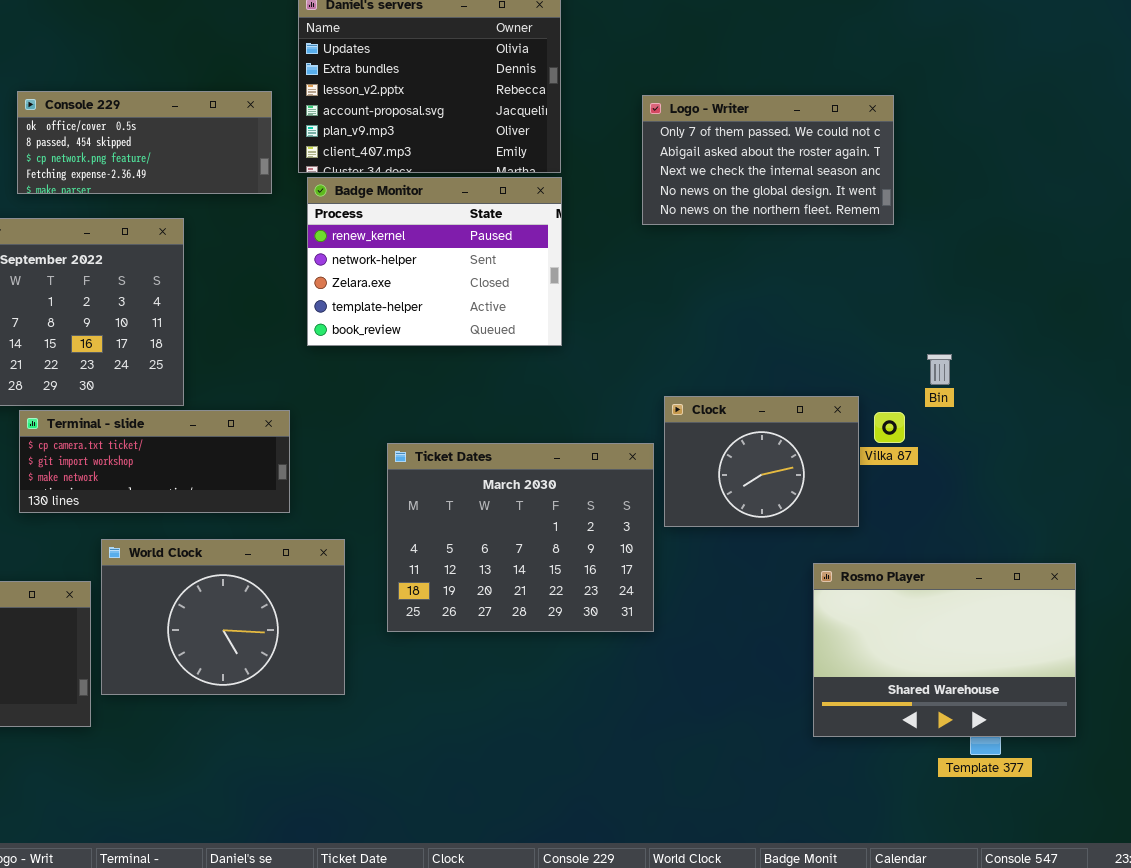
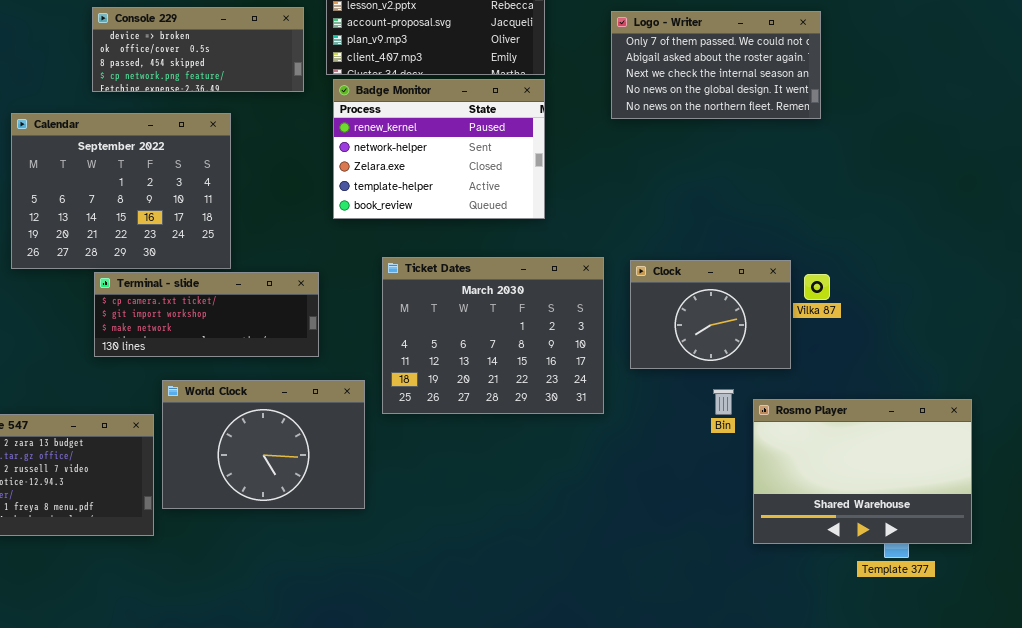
Console 229: [17,91,272,194] -> [92,7,304,92], scrolled up 1 row
Bin: [927,354,952,385] -> [713,389,734,415], moved
Ticket Dates: [387,443,654,632] -> [382,257,604,414], moved

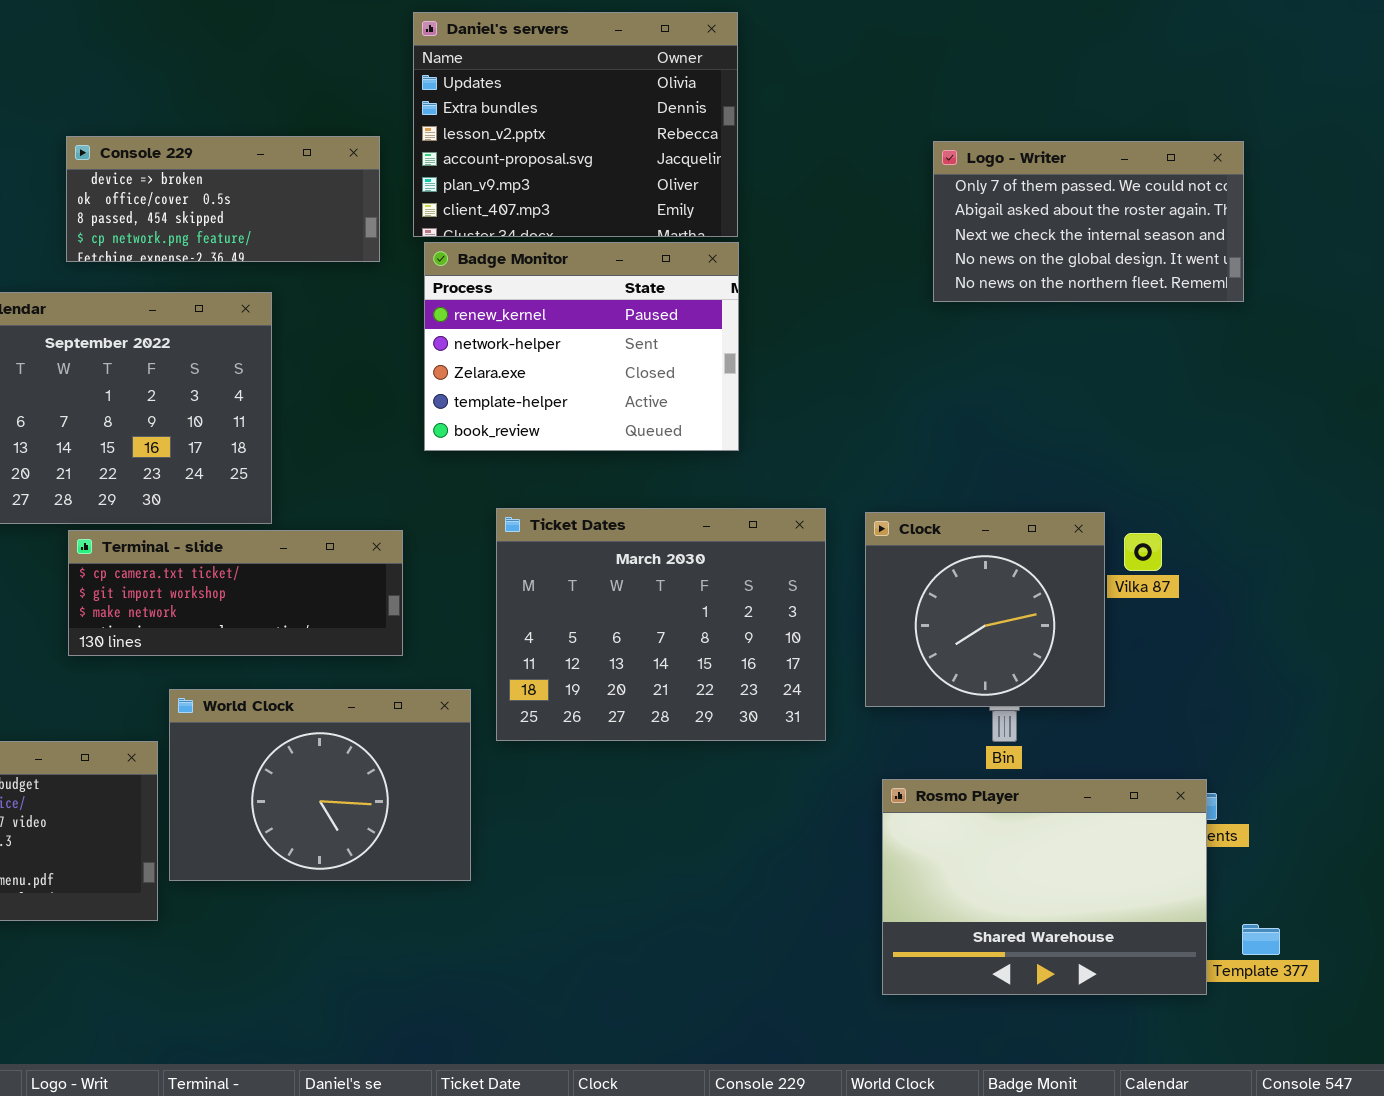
Logo - Writer: [611,11,821,119] -> [933,141,1244,302], moved
Clock: [630,260,791,369] -> [865,512,1105,707], resized
Rosmo Player: [753,399,972,544] -> [882,779,1207,995], moved

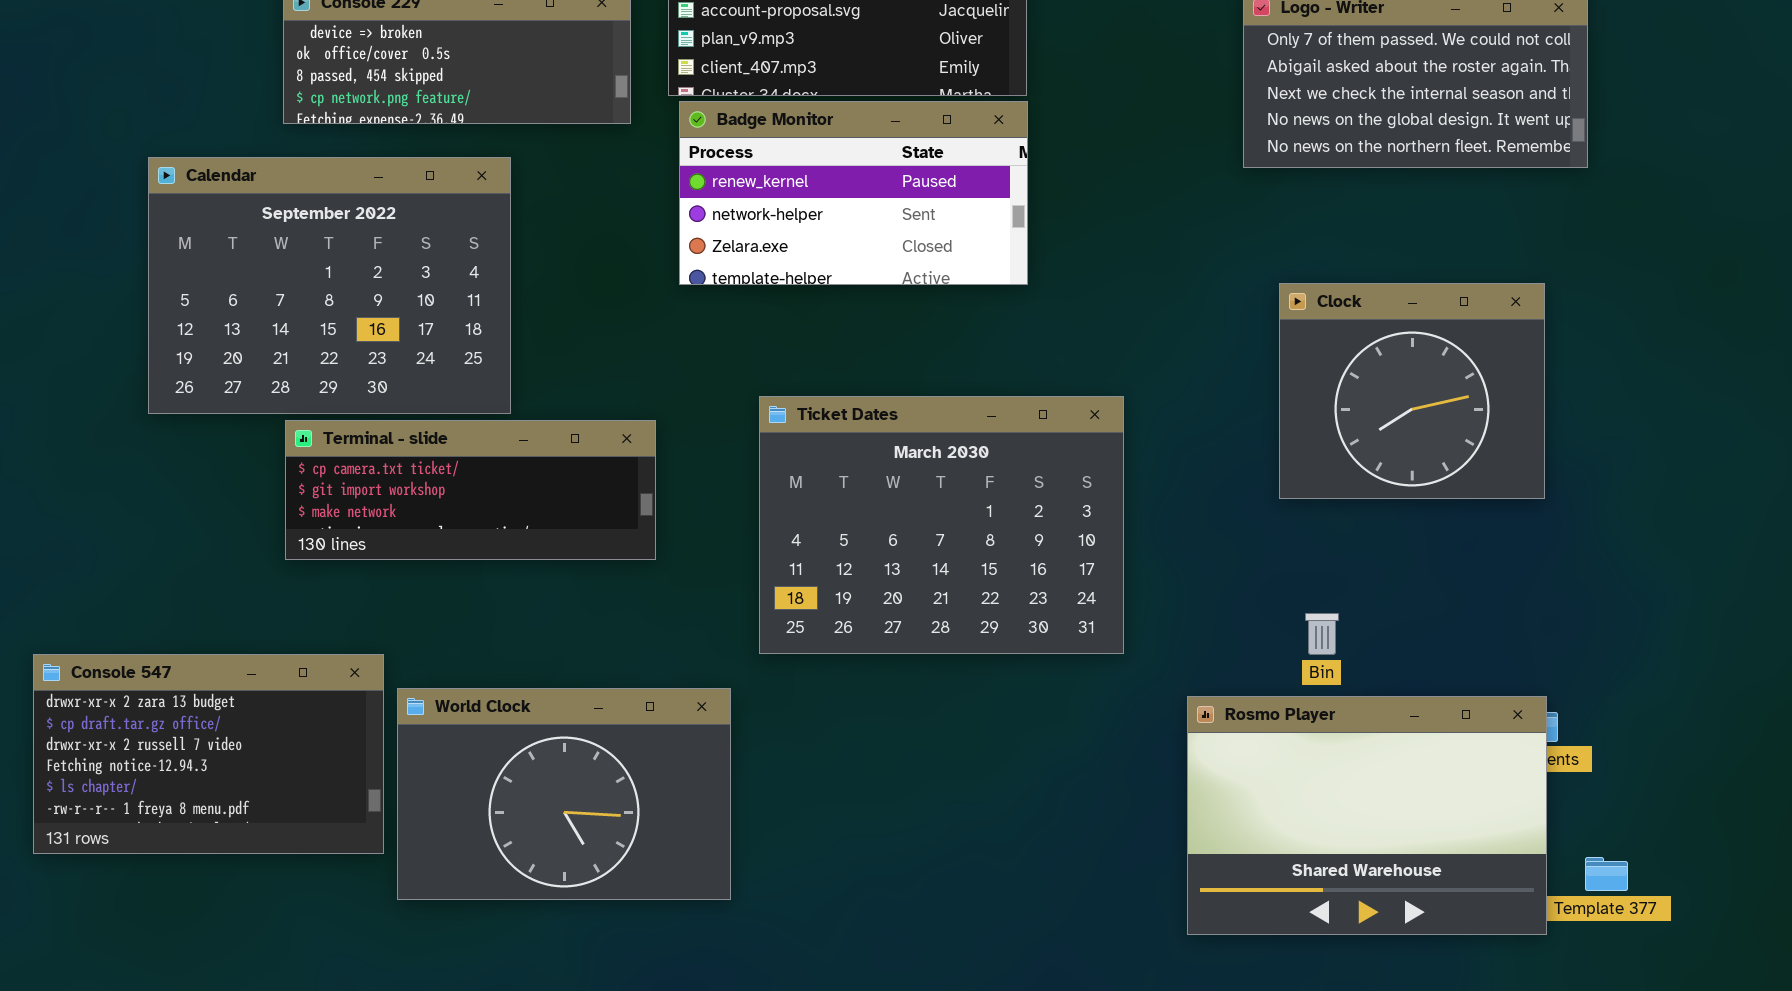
Badge Monitor: [424,242,739,451] -> [679,101,1028,285], resized
Clock: [865,512,1105,707] -> [1279,283,1545,499], moved
World Clock: [169,689,471,881] -> [397,688,731,900], moved

